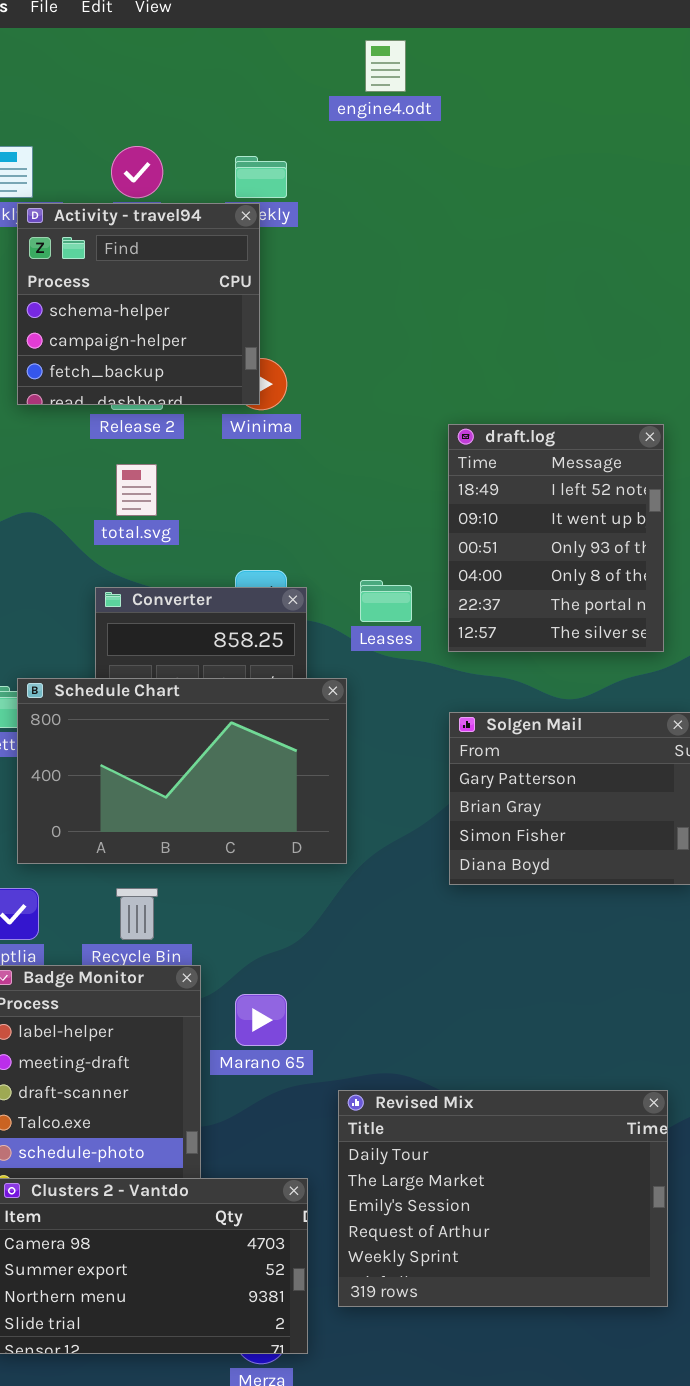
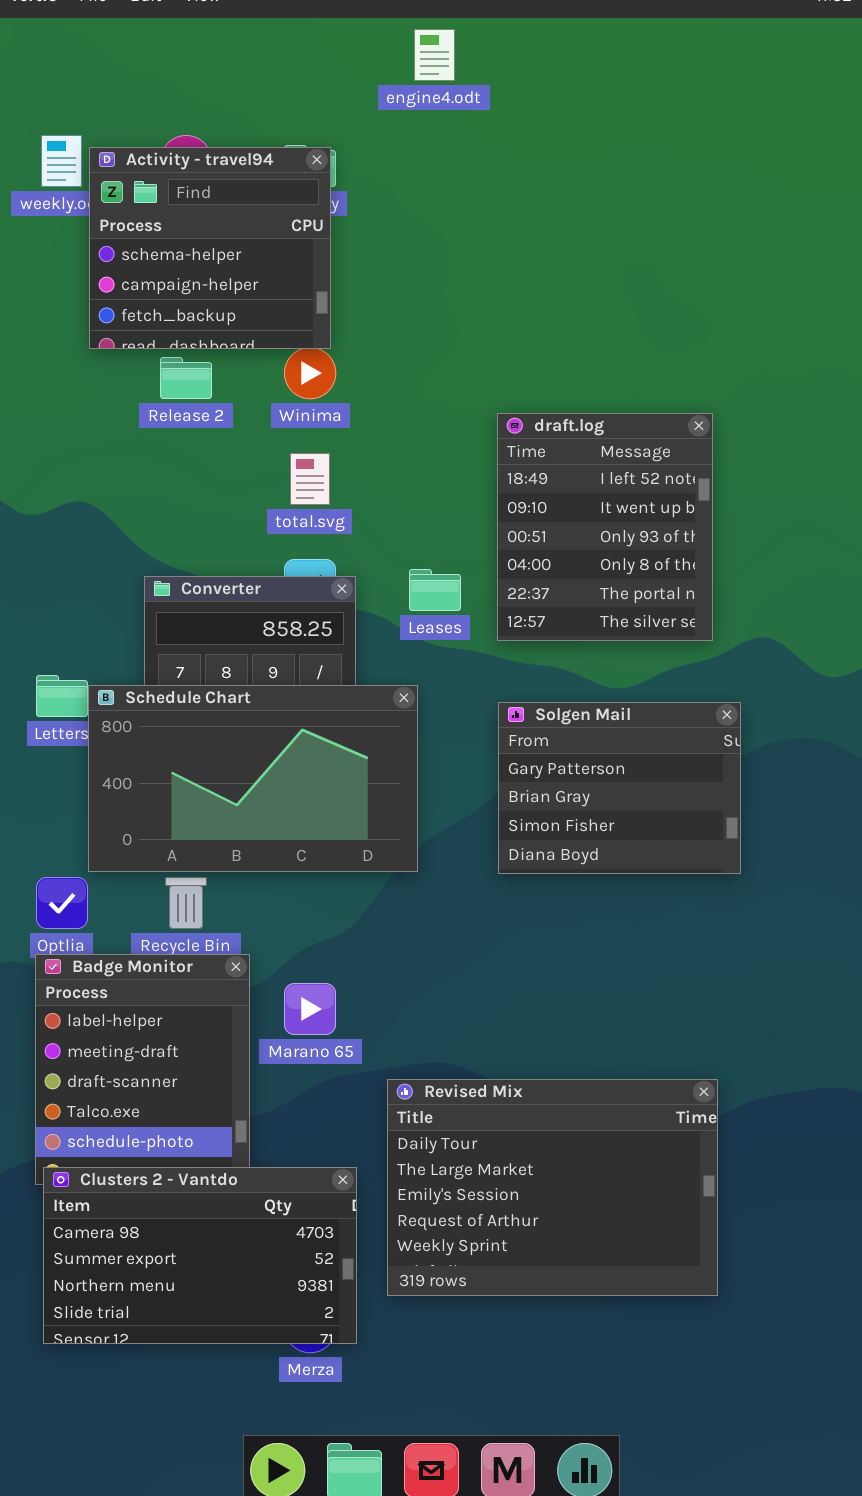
Activity - travel94: [17,203,260,405] -> [89,147,331,349], moved
total.svg: [116,464,157,516] -> [290,453,330,505], moved
Schedule Chart: [17,678,347,864] -> [88,685,418,872], moved

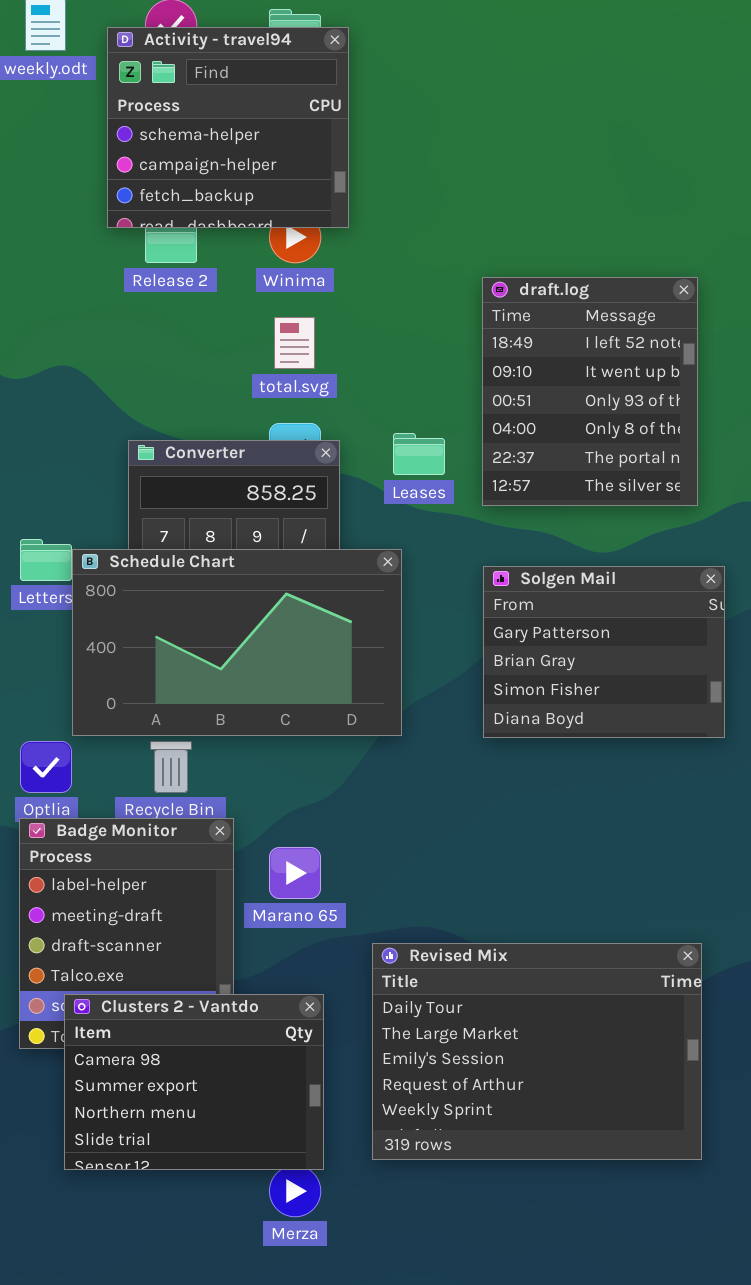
Activity - travel94: [89,147,331,349] -> [107,27,349,228], moved
Clusters 2 - Vantdo: [43,1167,357,1344] -> [64,994,324,1170], moved, resized

